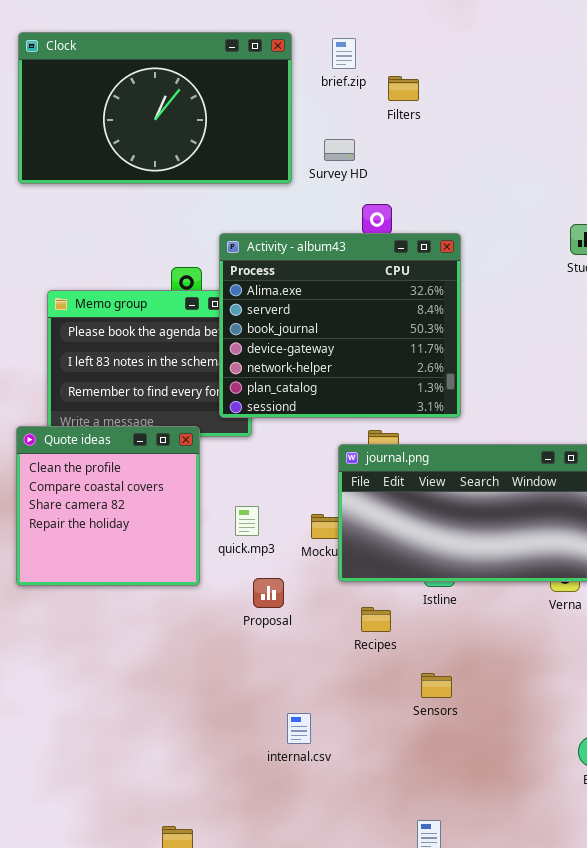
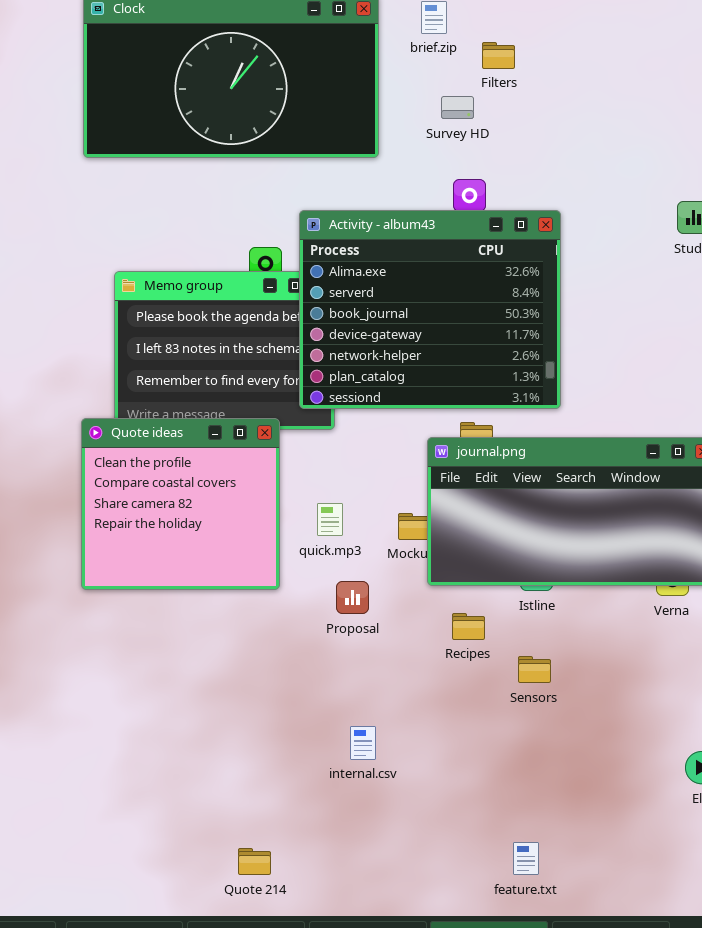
Survey HD: [324,139,355,161] -> [441,96,474,119], moved
Sensors: [421,673,452,698] -> [518,656,551,683], moved
internal.csv: [287,713,311,744] -> [350,726,376,760], moved

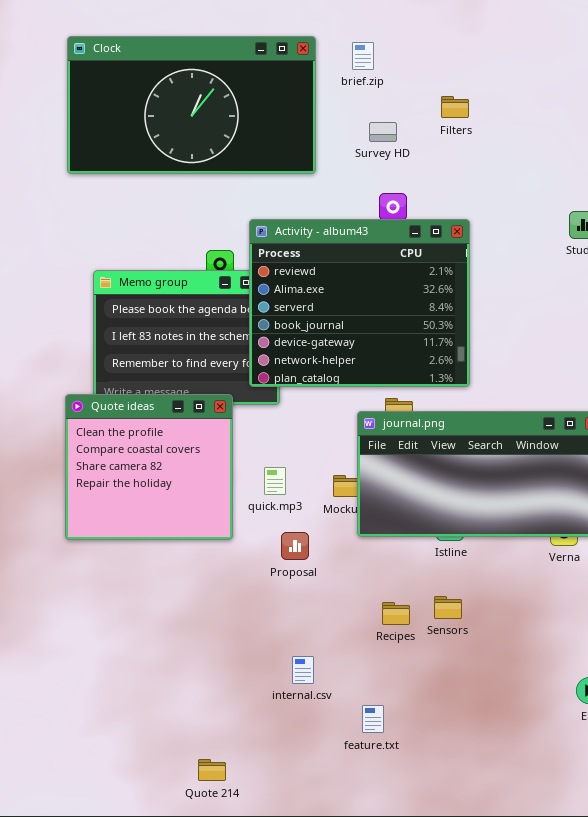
Filters: [482,42,515,69] -> [441,96,469,118], moved
Activity - album43: [299,210,561,409] -> [249,219,470,387], scrolled up 1 row
Recipes: [452,613,485,640] -> [382,602,410,625], moved
feature.txt: [513,842,539,875] -> [362,705,384,733], moved

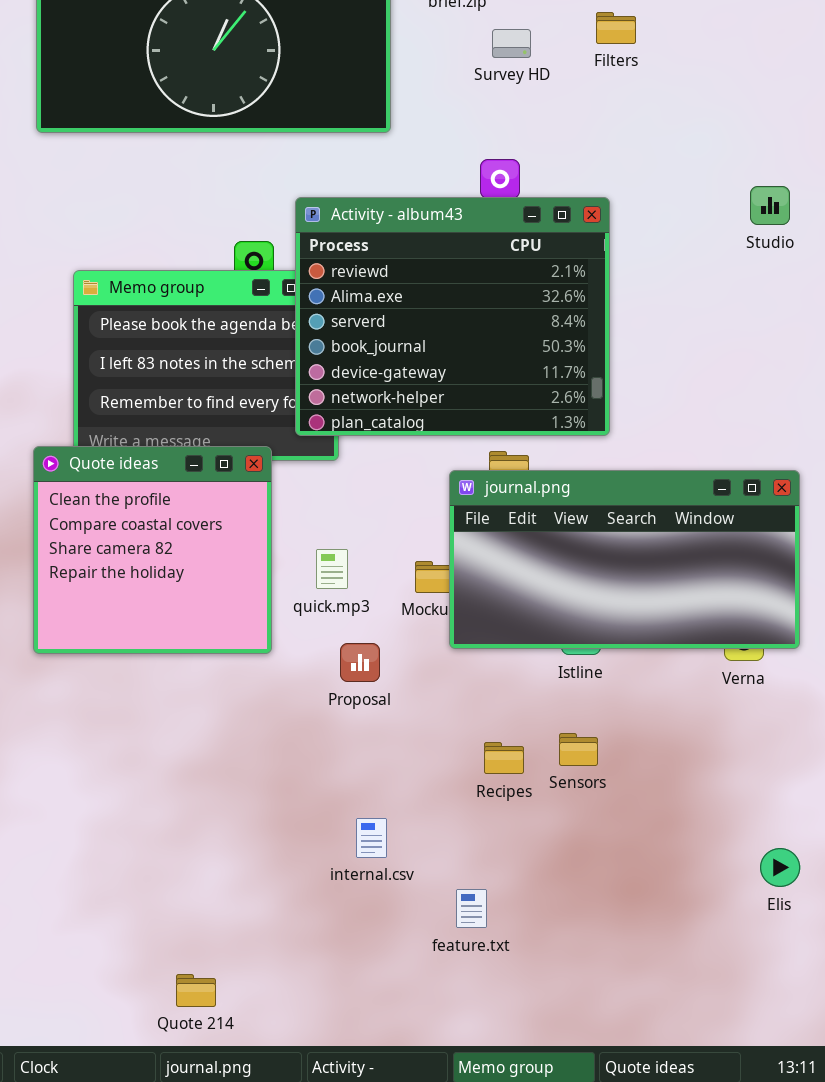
Filters: [441,96,469,118] -> [596,12,636,44], moved
Survey HD: [369,122,397,142] -> [492,29,531,58], moved
Quote 214: [198,759,226,781] -> [176,974,216,1007], moved

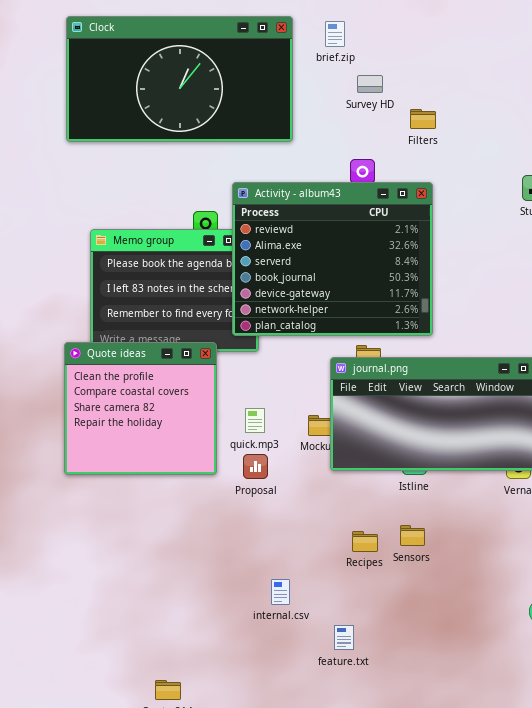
Filters: [596,12,636,44] -> [410,109,436,129], moved
Proposal: [340,643,380,682] -> [243,454,268,479], moved

